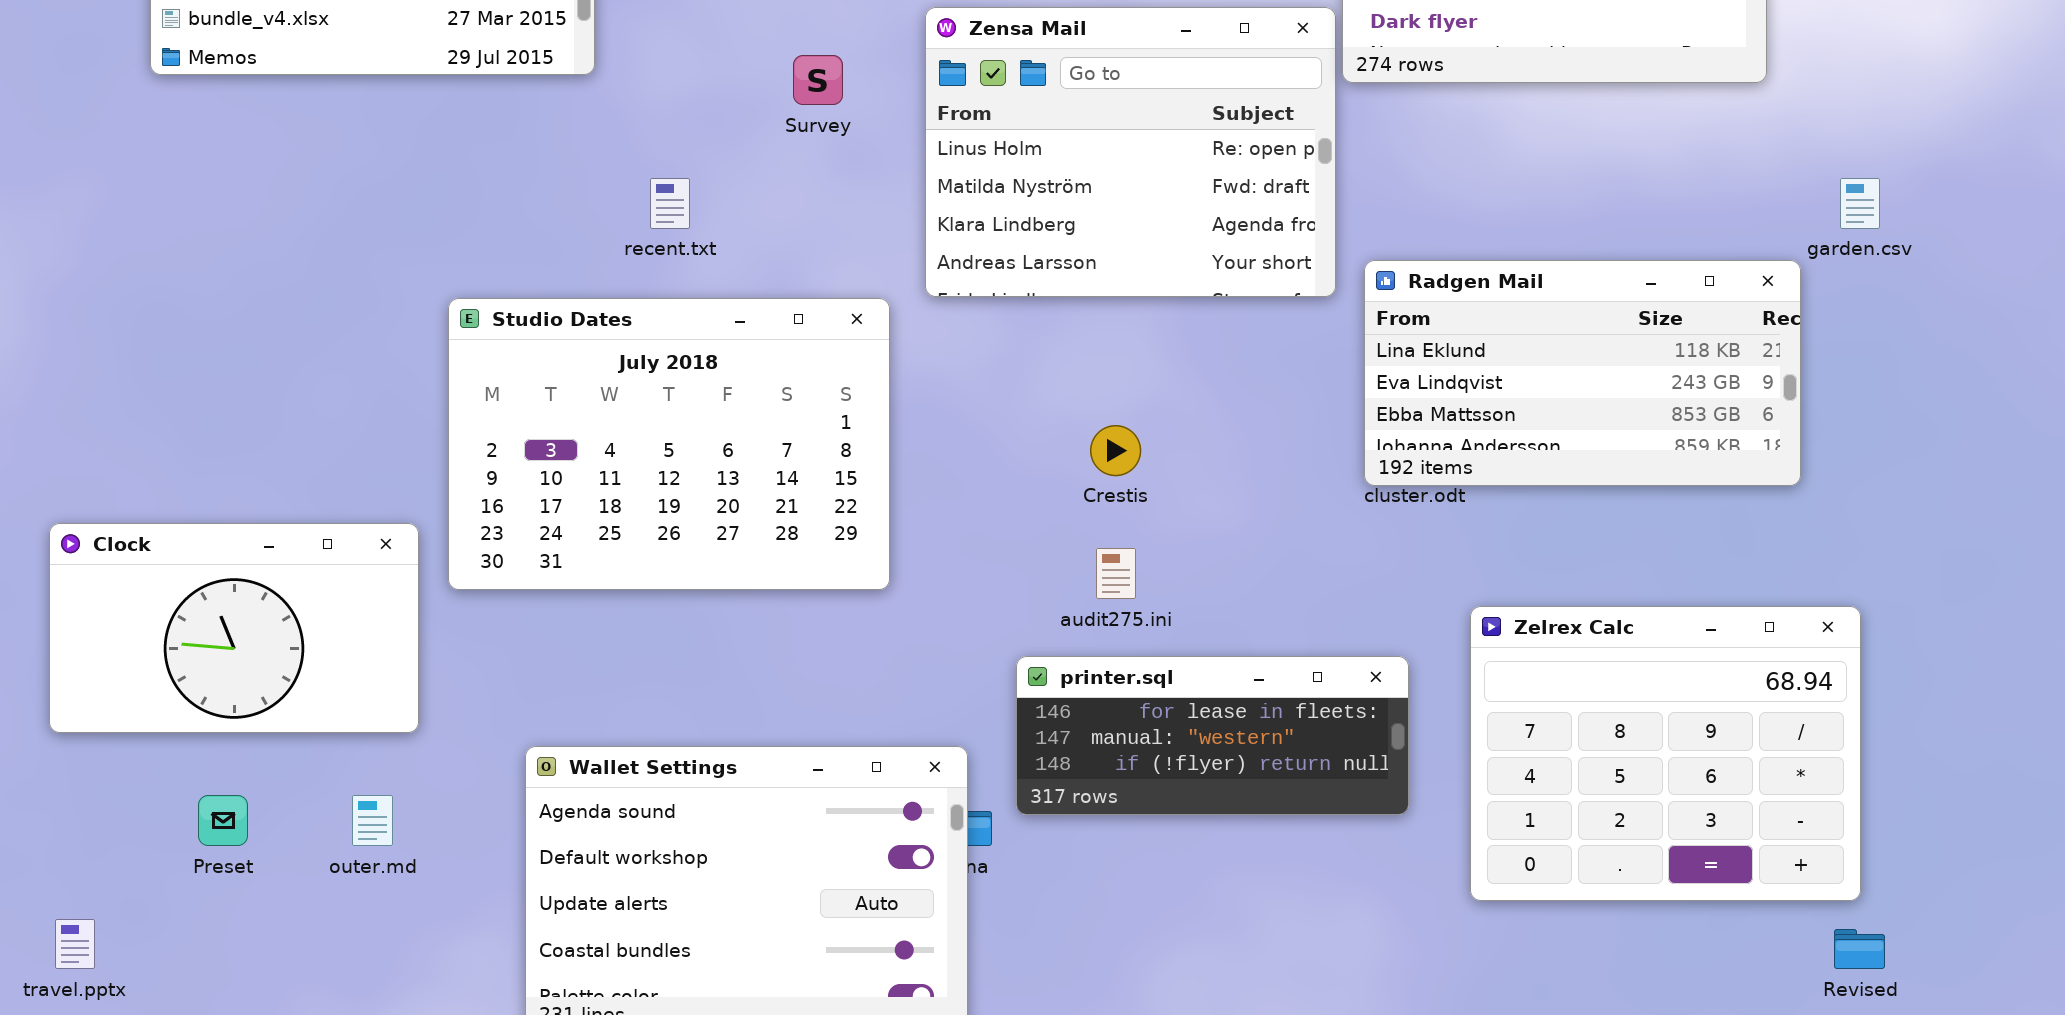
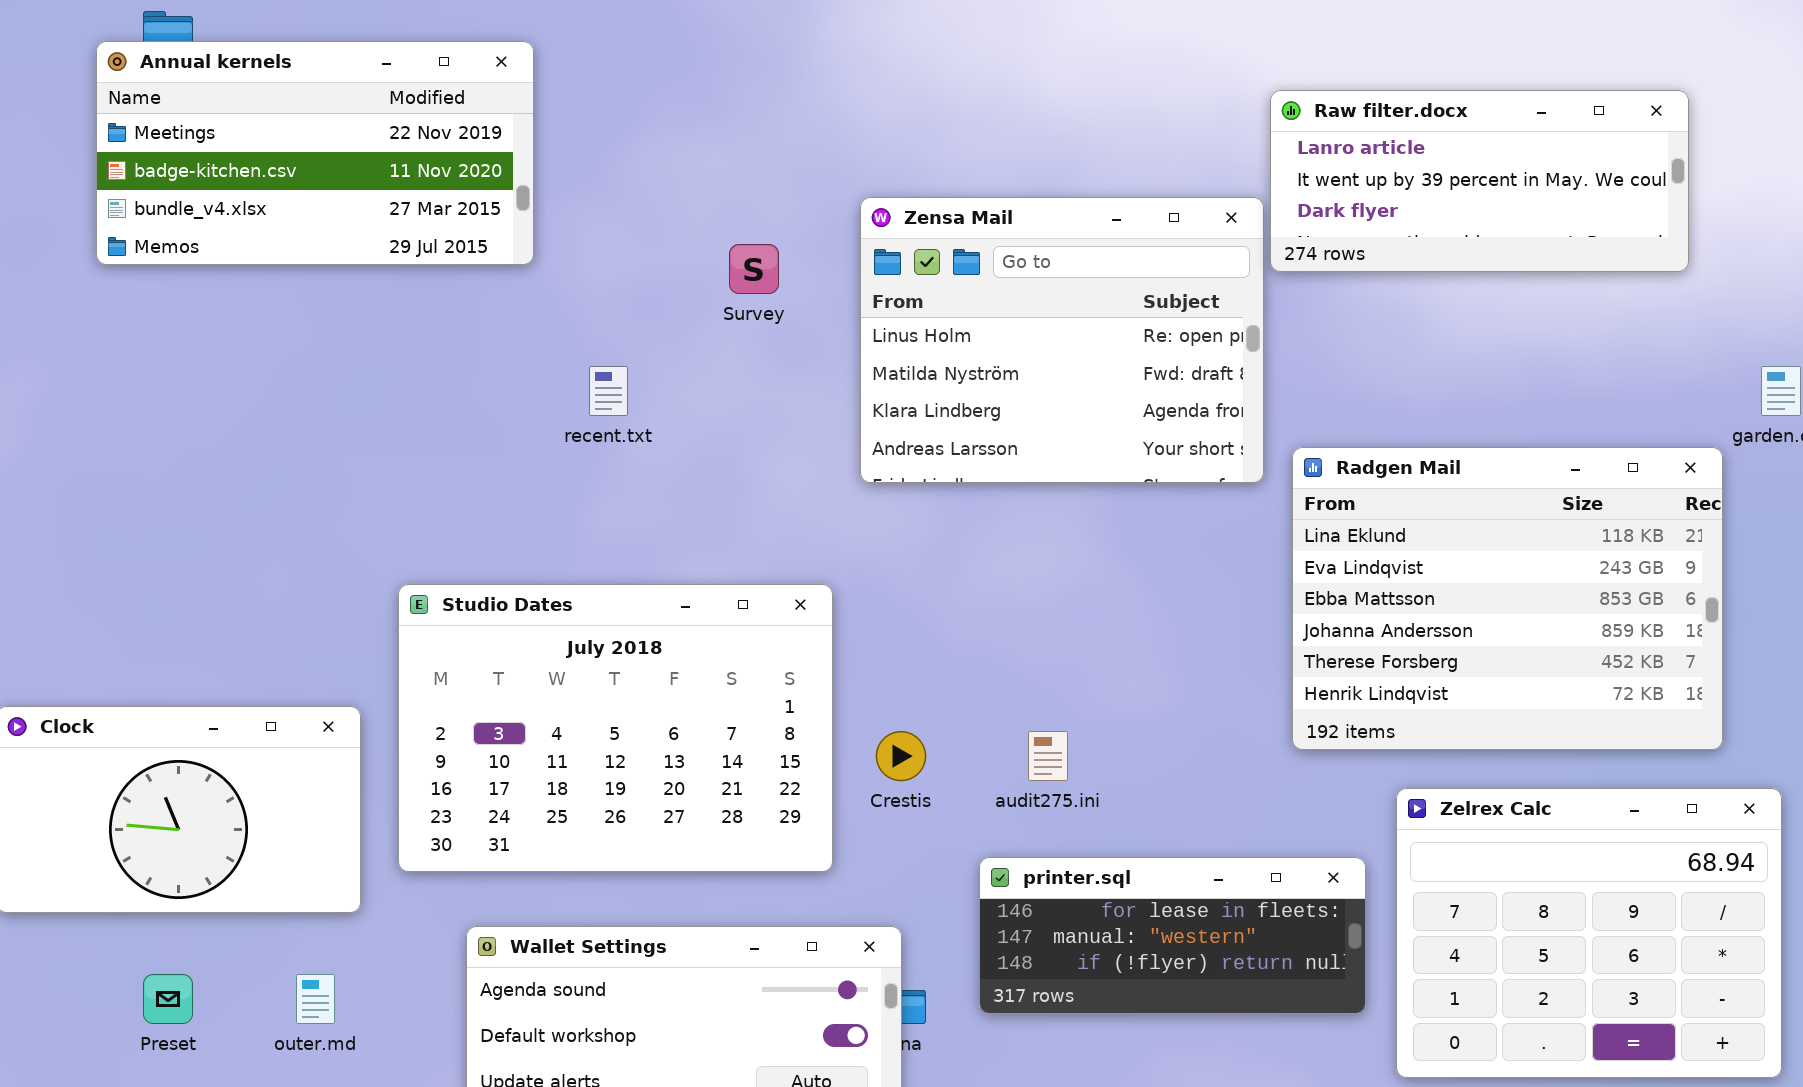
Radgen Mail: [1364,260,1801,486] -> [1292,447,1723,750], resized
Studio Dates: [448,298,890,590] -> [398,584,833,872], moved
Crestis: [1090,425,1141,476] -> [876,731,926,781], moved
printer.sql: [1016,656,1409,815] -> [979,857,1366,1014], moved

